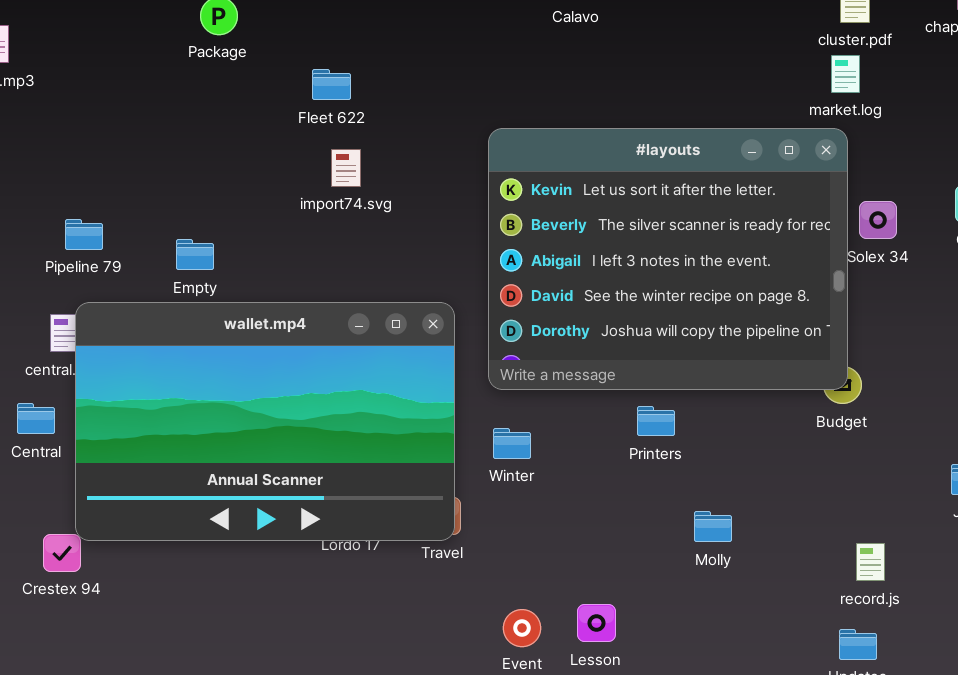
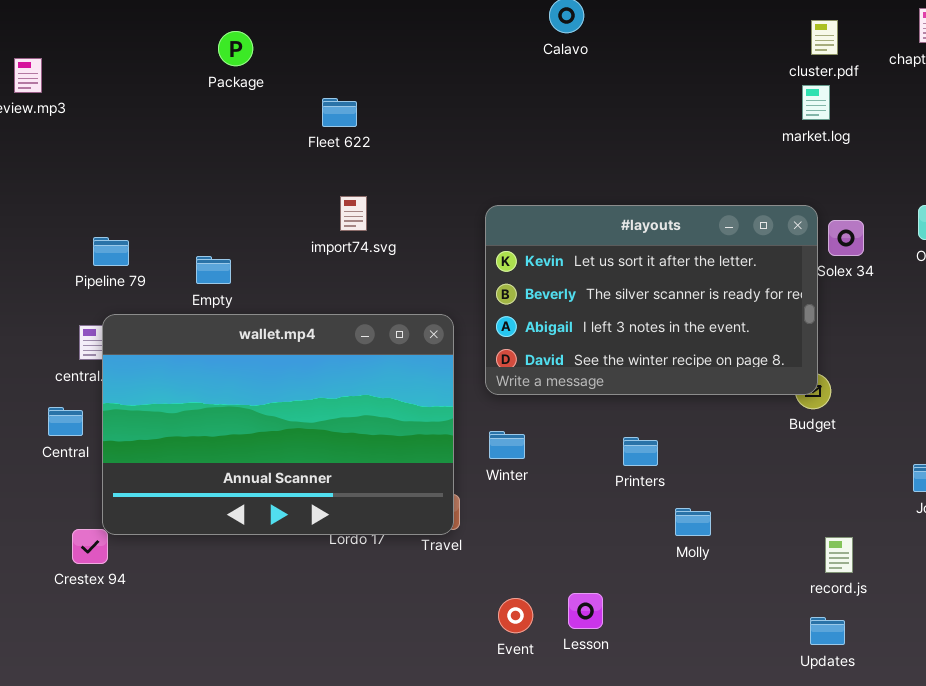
#layouts: [488,128,848,390] -> [485,205,818,395], resized
import74.svg: [331,149,361,187] -> [340,196,367,231], moved
Printers: [637,406,675,436] -> [623,437,658,466], moved

